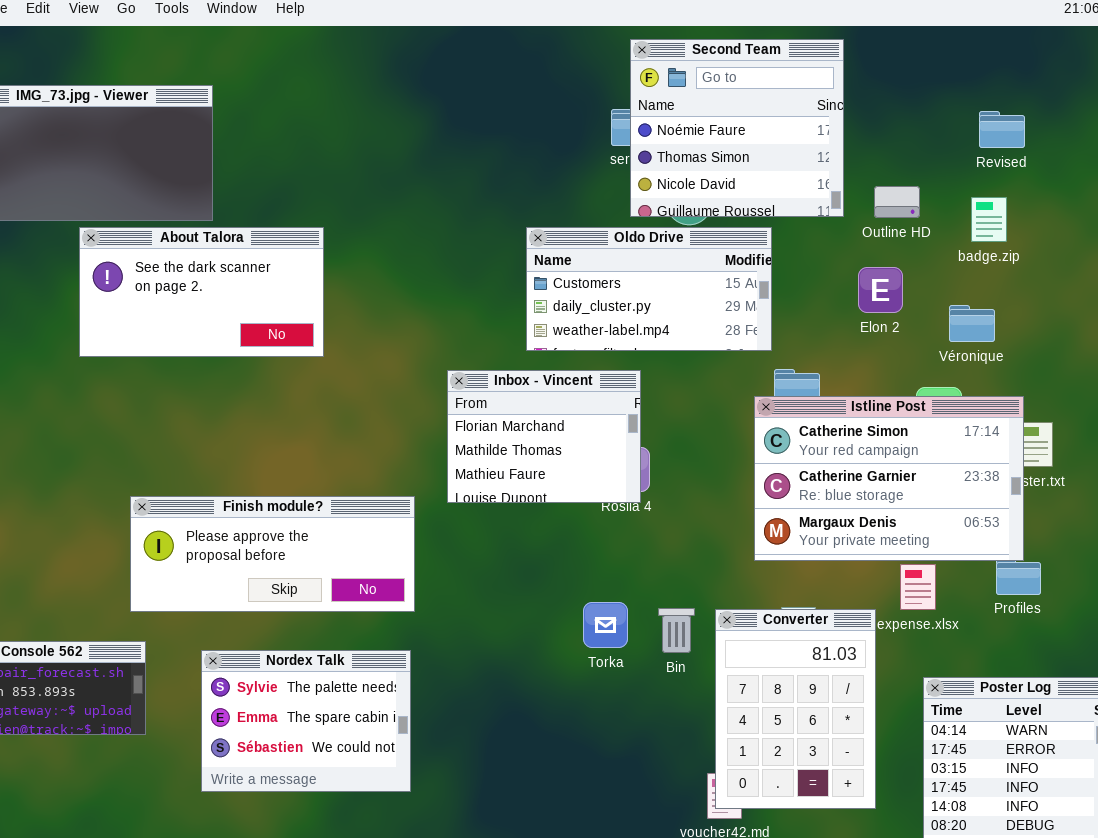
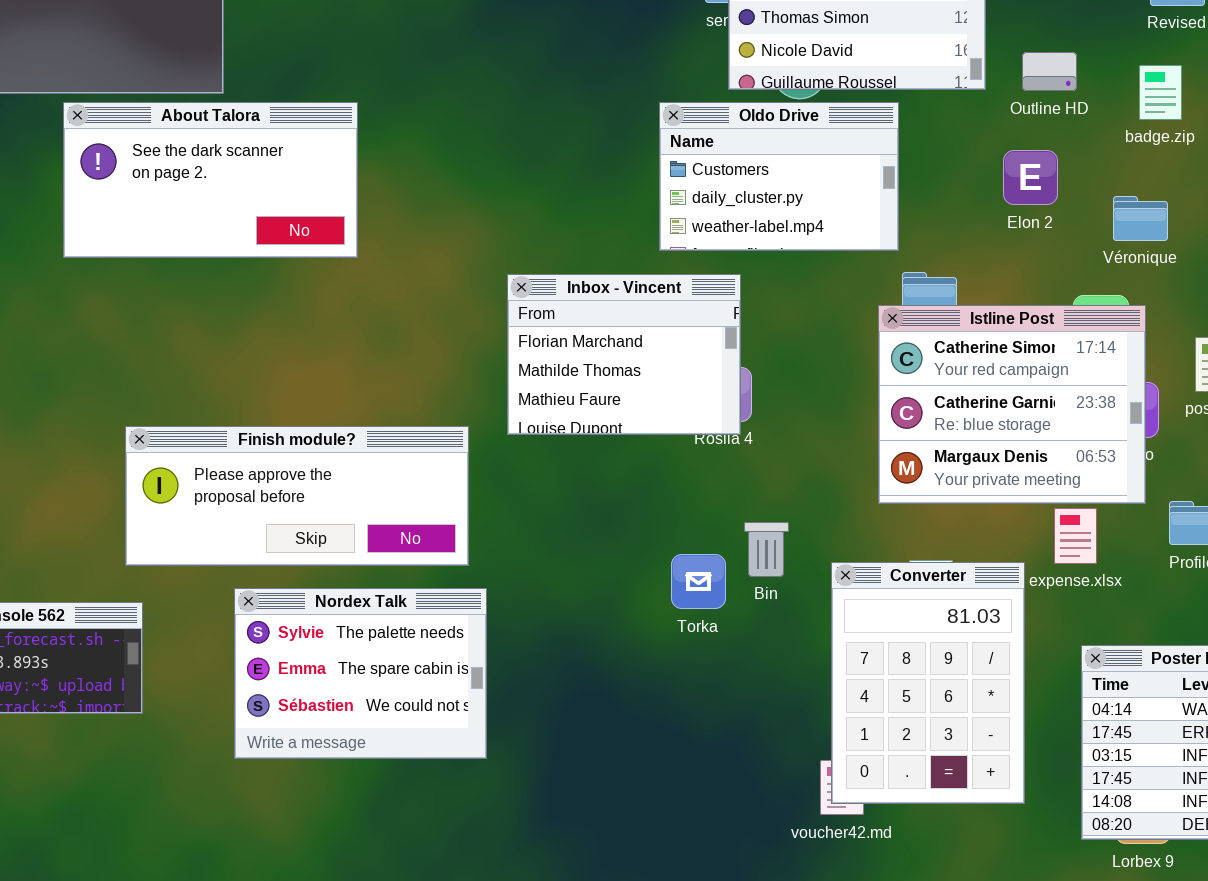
Oldo Drive: [526,227,772,351] -> [659,102,899,251], resized
Istline Post: [754,396,1024,561] -> [878,305,1146,504], resized
Bin: [658,608,695,653] -> [744,522,789,577], moved
Nordex Talk: [201,650,411,792] -> [234,588,487,759], moved

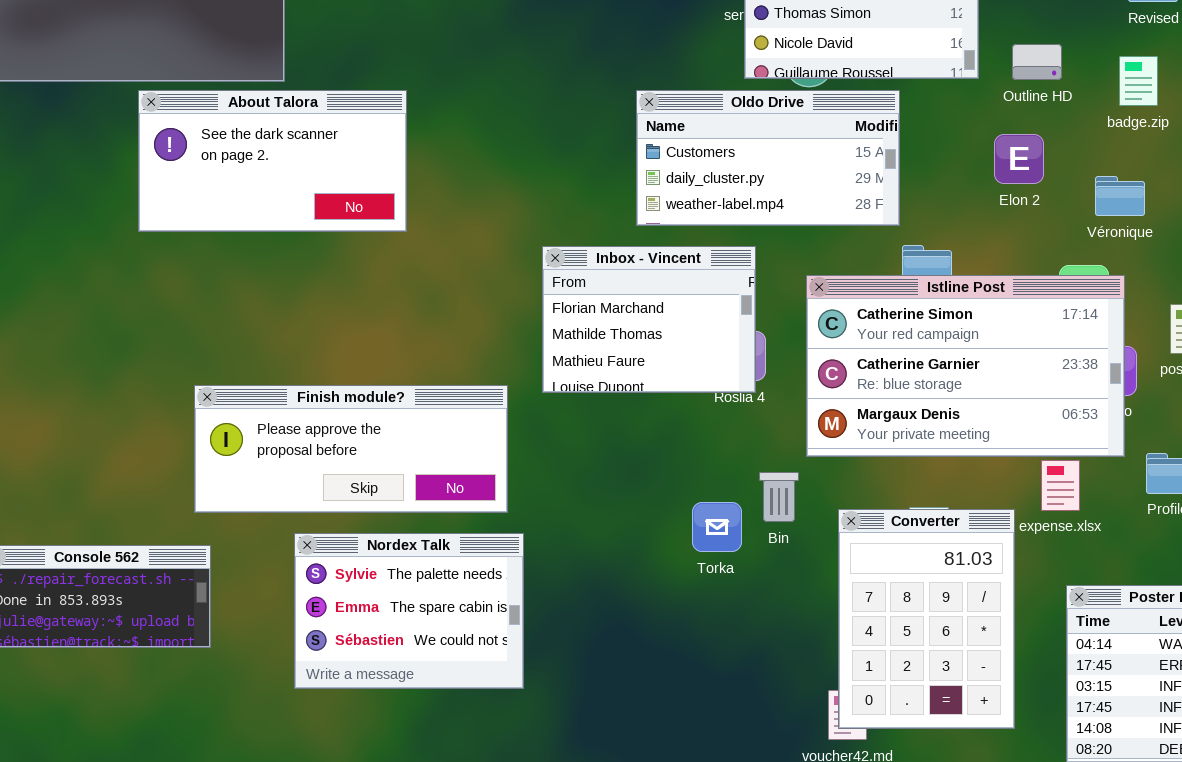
Oldo Drive: [659,102,899,251] -> [636,90,900,226], resized
Istline Post: [878,305,1146,504] -> [806,275,1125,457], resized

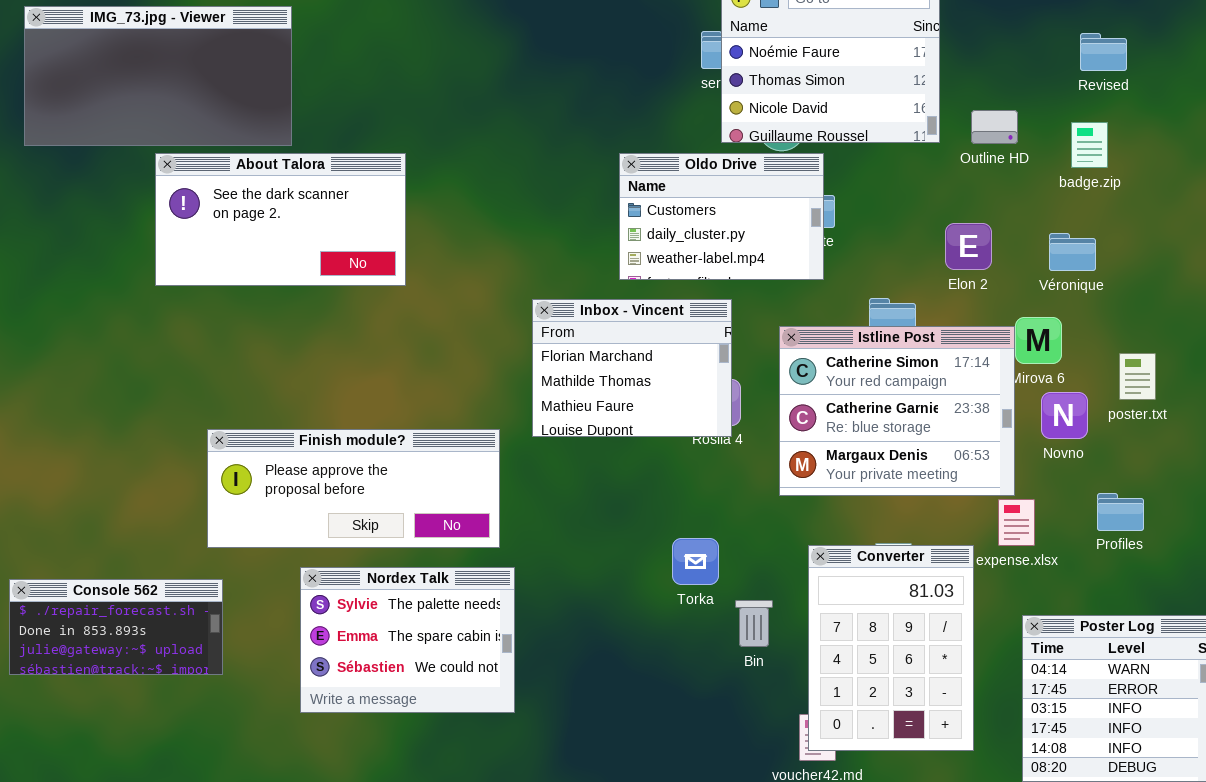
Oldo Drive: [636,90,900,226] -> [619,153,824,280], resized
Elon 2: [994,134,1044,184] -> [945,223,992,270], moved
Istline Post: [806,275,1125,457] -> [779,326,1015,496], resized
Bin: [759,472,799,522] -> [735,600,773,647], moved

